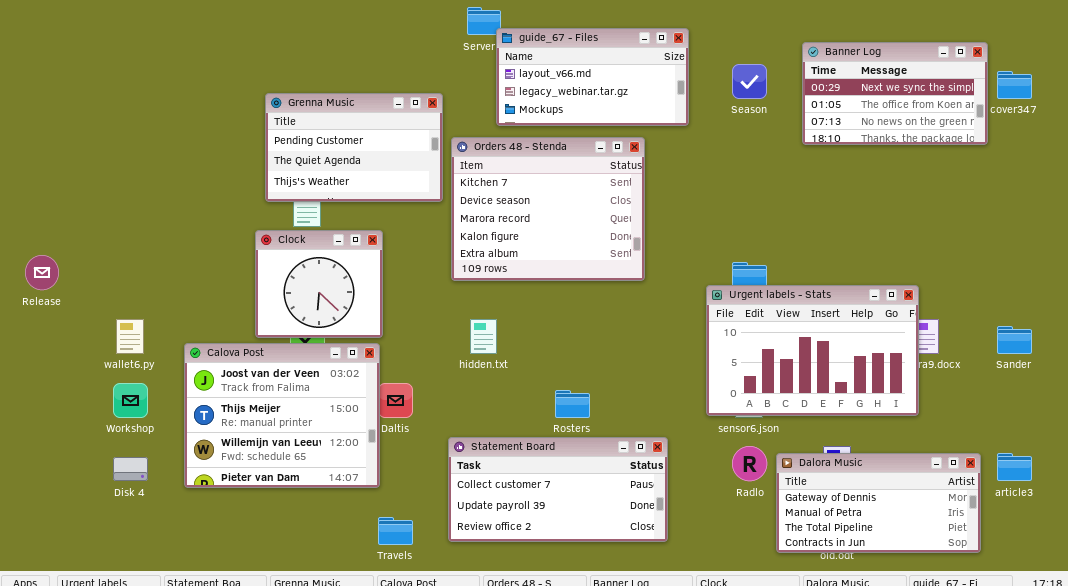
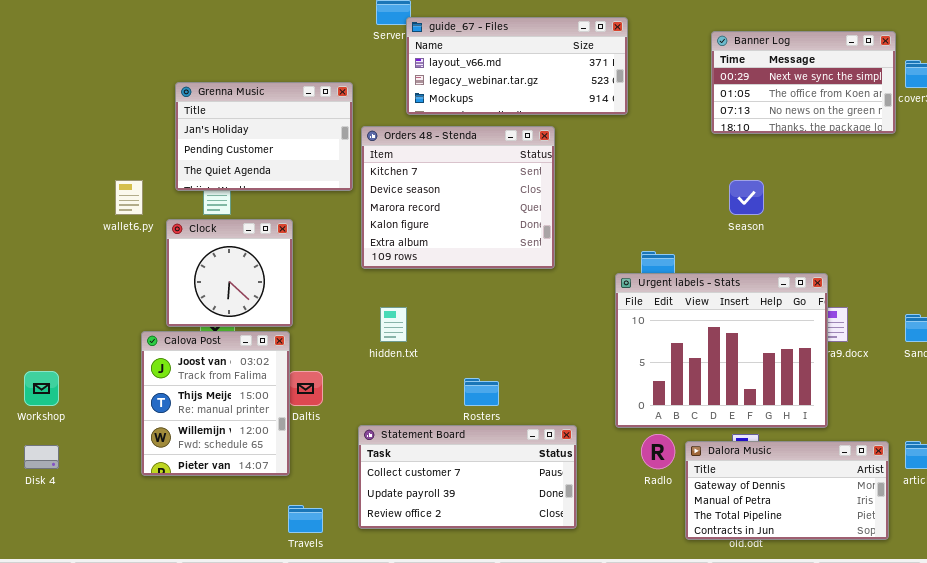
guide_67 - Files: [496,28,689,126] -> [406,17,628,115], resized
Season: [732,64,767,99] -> [729,180,764,215], moved
Grenna Music: [265,93,443,202] -> [175,82,353,191], scrolled up 1 row
Urgent labels - Stats: [706,285,919,416] -> [615,273,828,428], resized
wallet6.py: [116,319,144,354] -> [115,180,143,215], moved
Calova Post: [184,343,380,488] -> [141,331,290,476], resized

